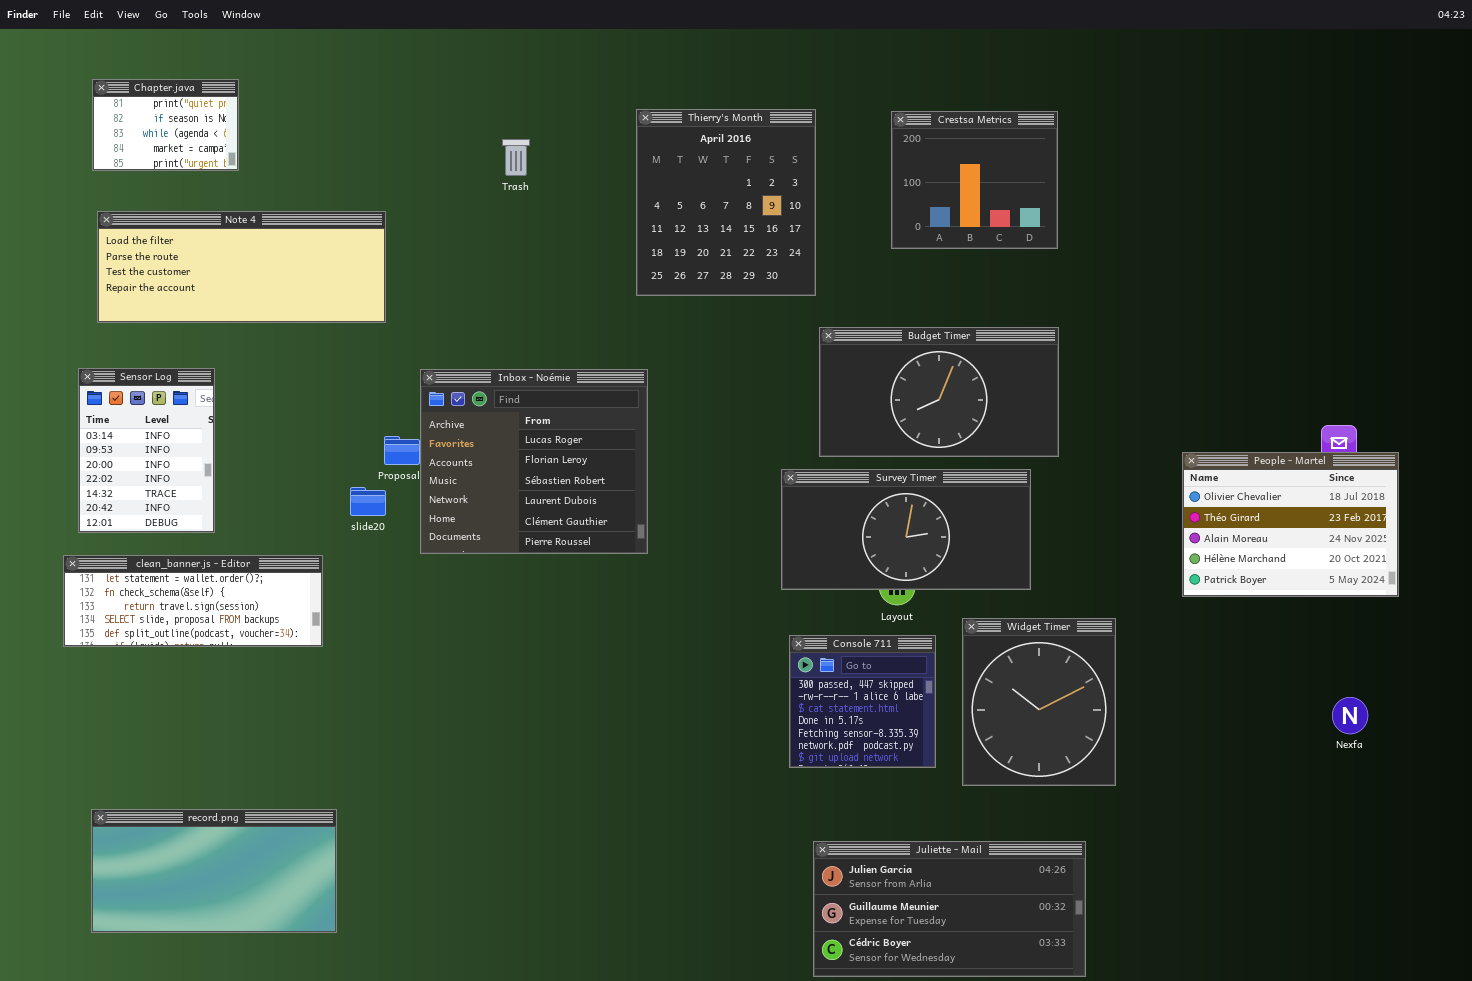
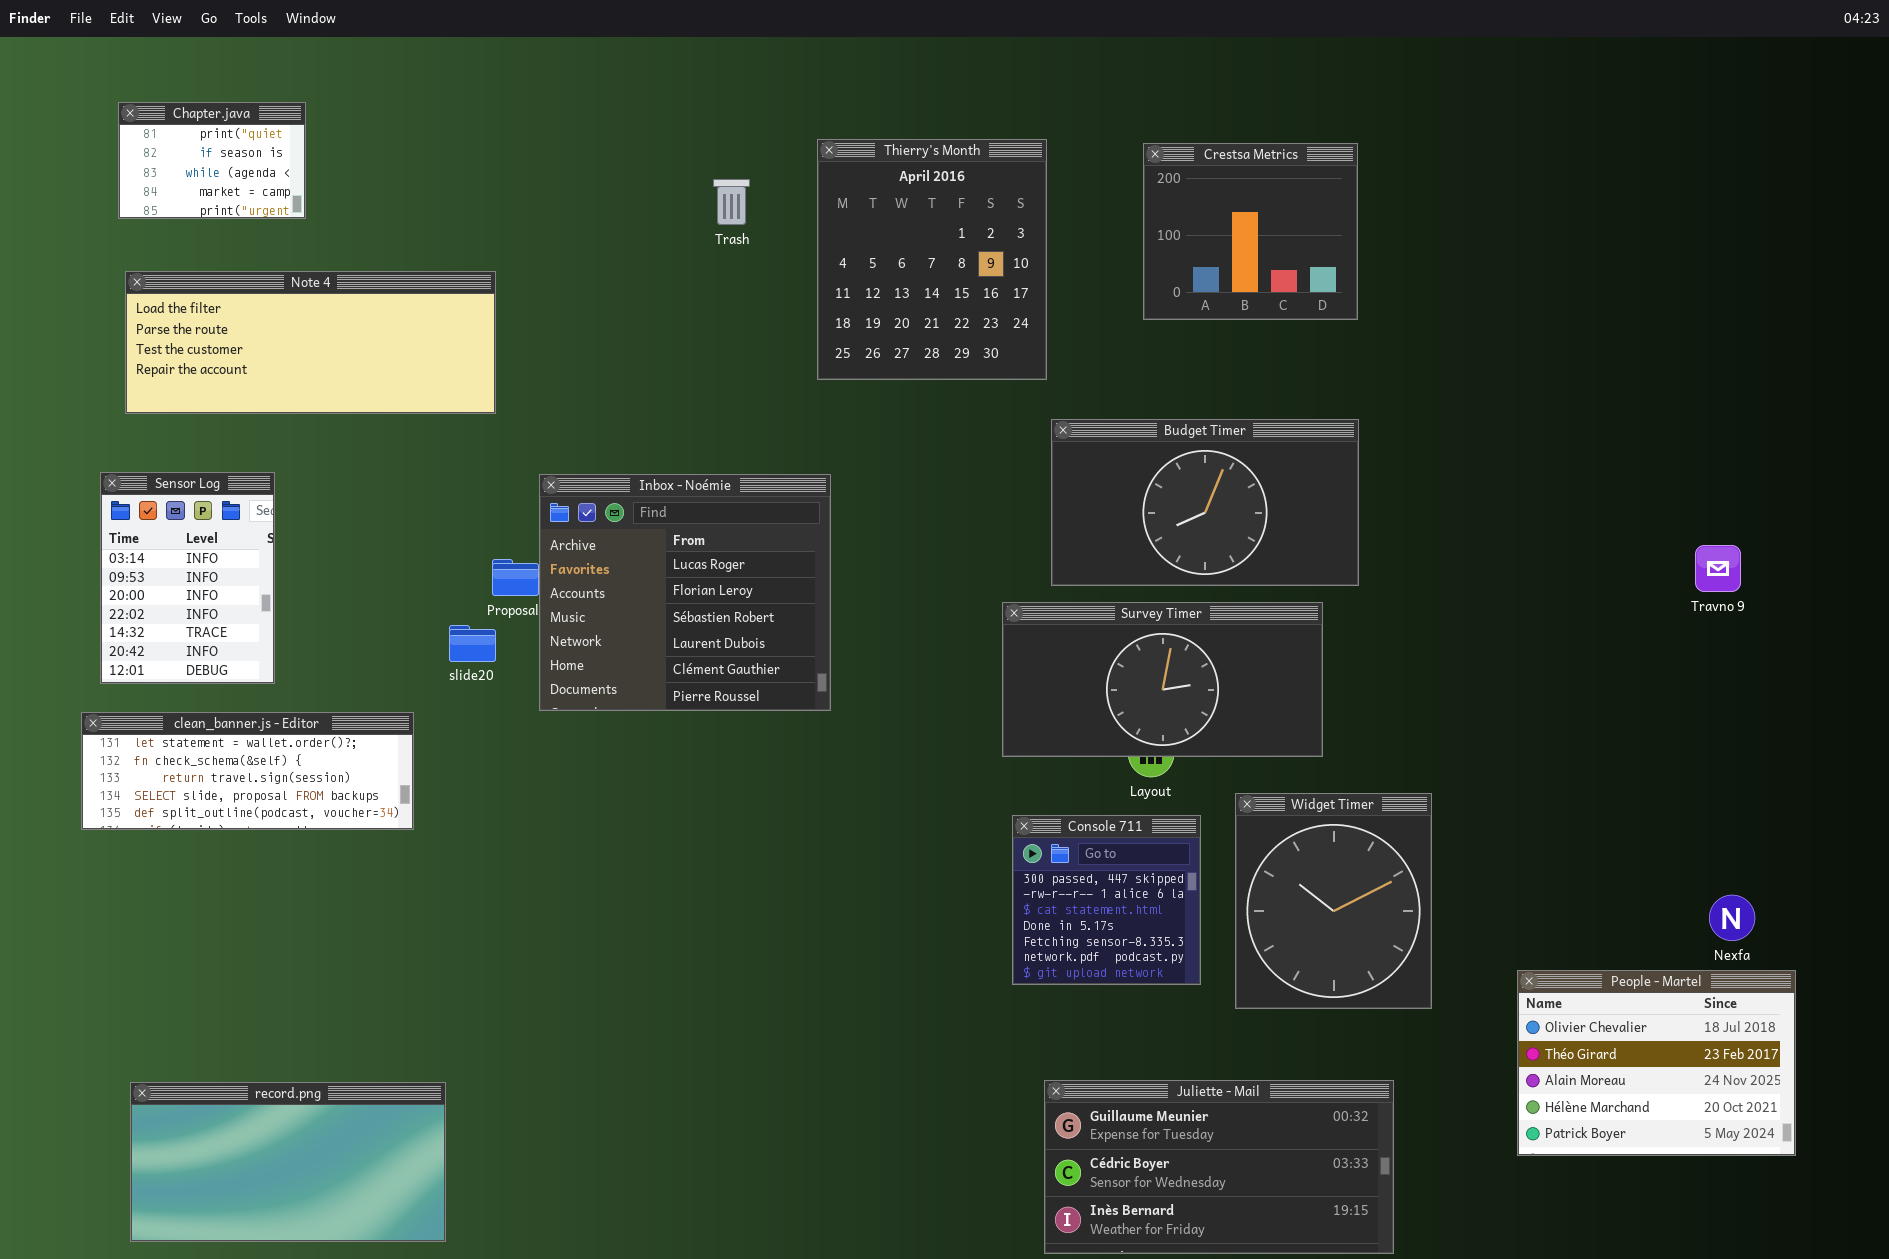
Trash: [502,139,530,176] -> [713,179,750,225], moved
People - Martel: [1182,452,1399,597] -> [1517,970,1796,1156], moved
record.png: [91,809,337,933] -> [130,1082,446,1242], moved
Juliette - Mail: [813,841,1086,977] -> [1044,1080,1394,1254], scrolled down 1 row

